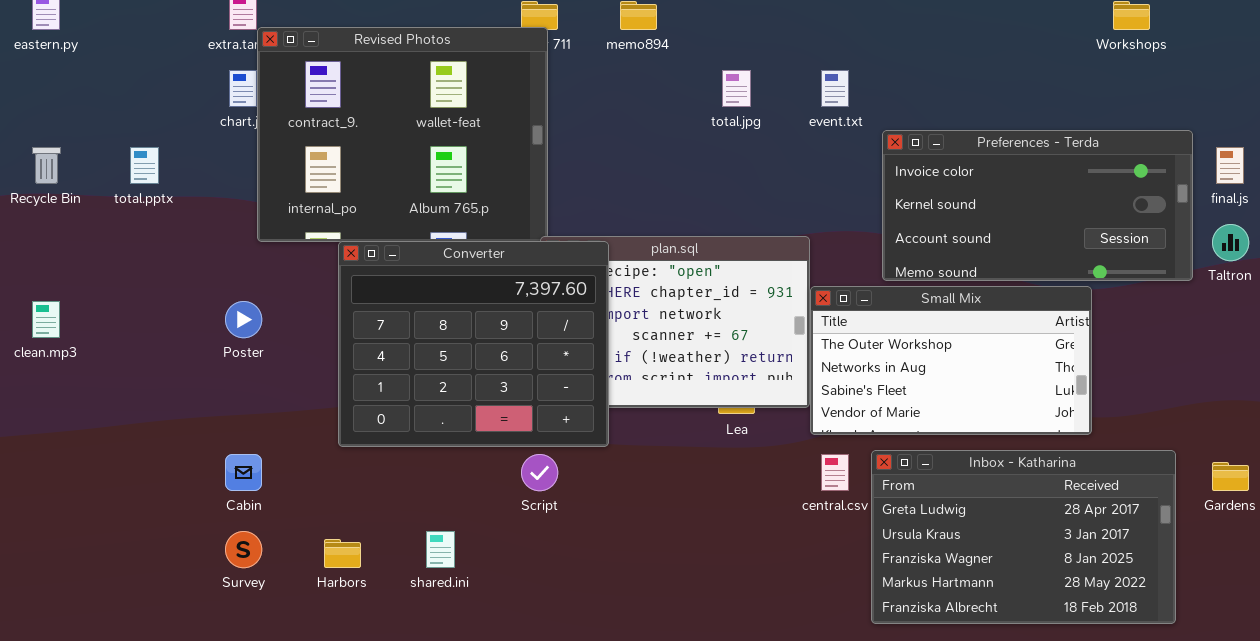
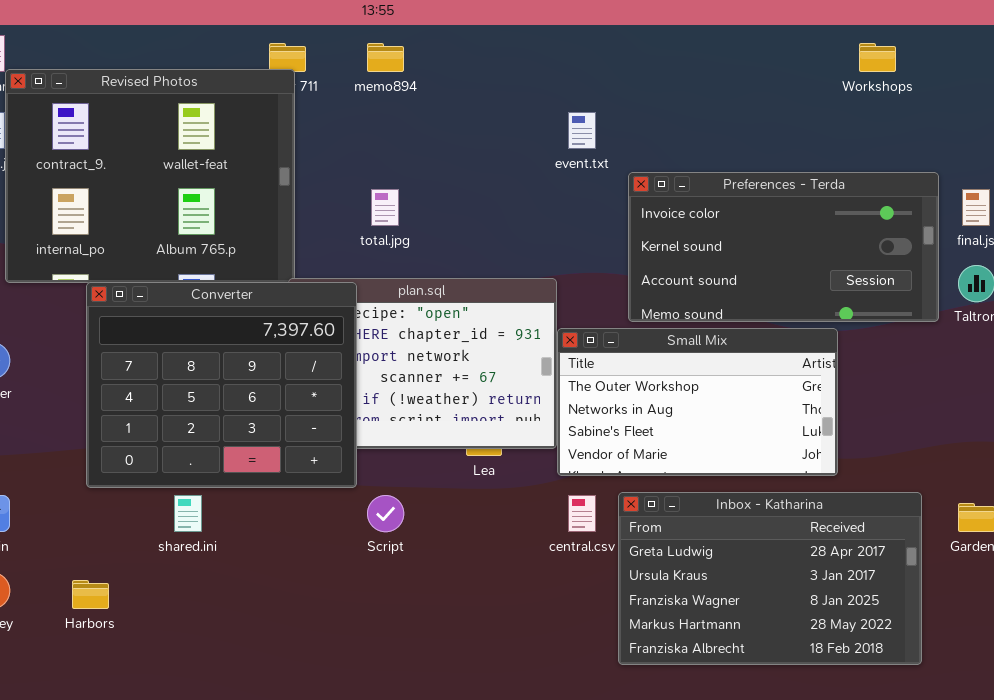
total.jpg: [722,70,751,107] -> [371,189,399,226], moved
Script: [521,454,558,491] -> [367,495,404,532], moved
shared.ini: [426,531,455,568] -> [174,495,202,532], moved

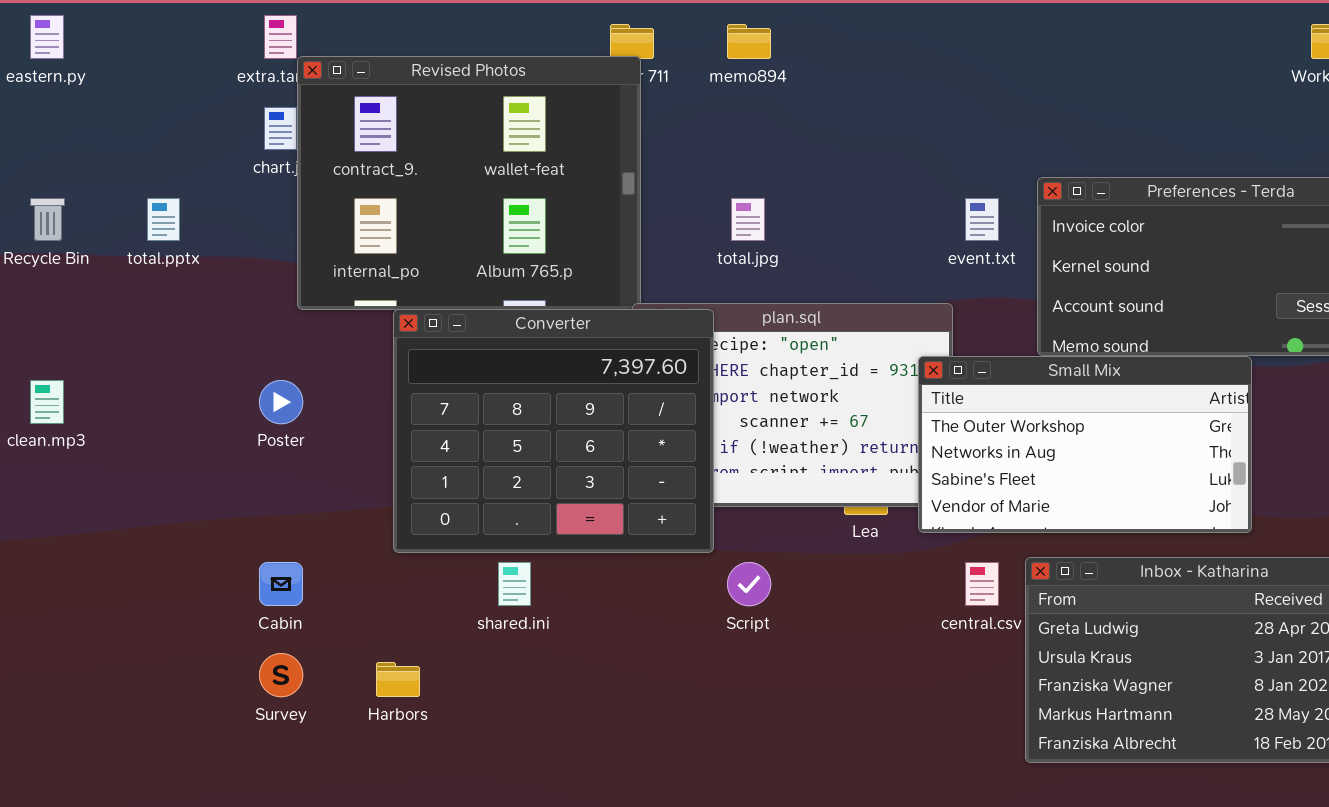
event.txt: [568,112,596,149] -> [965,198,999,241], moved
Small Mix: [557,328,838,476] -> [918,356,1252,533], moved

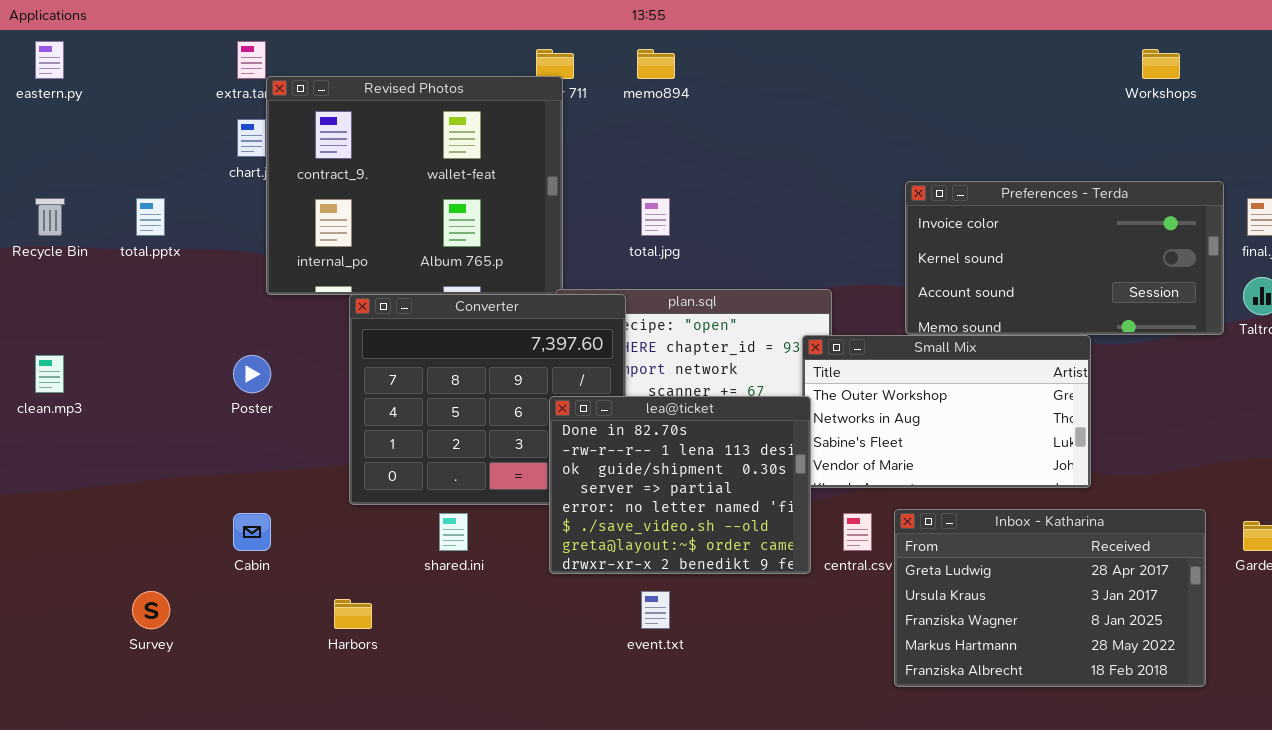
event.txt: [965,198,999,241] -> [641,591,670,629], moved
lea@ticket: none -> [549,396,811,574], opened
Survey: [259,653,303,697] -> [132,591,170,629], moved

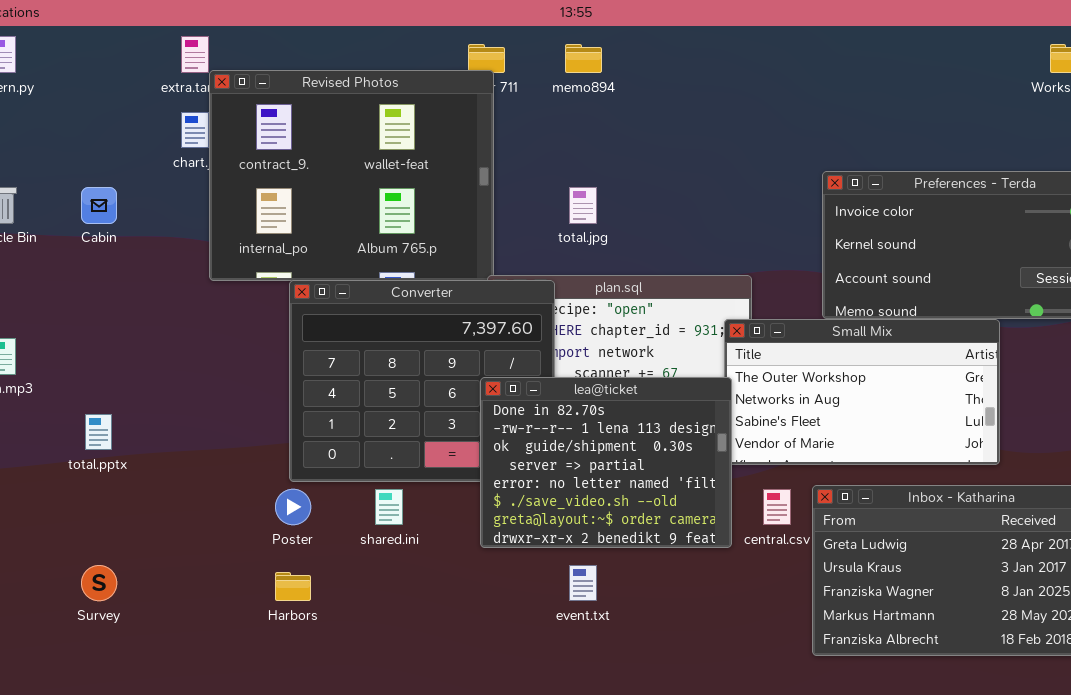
total.pptx: [136,198,165,236] -> [85,414,112,450], moved
Poster: [233,355,271,393] -> [275,489,311,525], moved
Cabin: [233,513,271,551] -> [81,187,117,224], moved

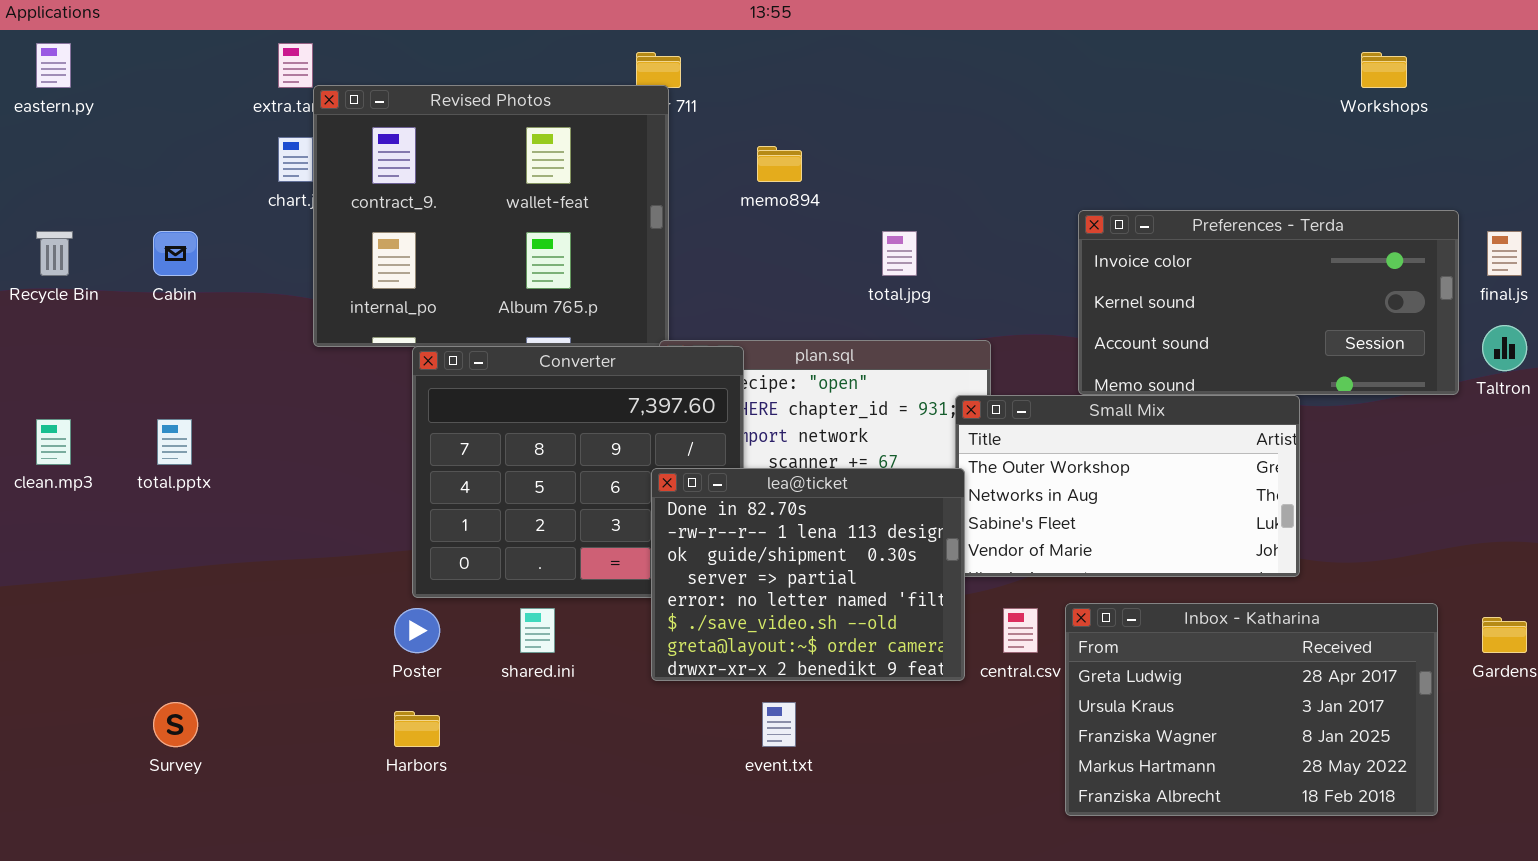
memo894: [565,44,602,73] -> [757,146,802,182], moved
total.jpg: [569,187,597,224] -> [882,231,917,276], moved
total.pptx: [85,414,112,450] -> [157,419,192,465], moved

